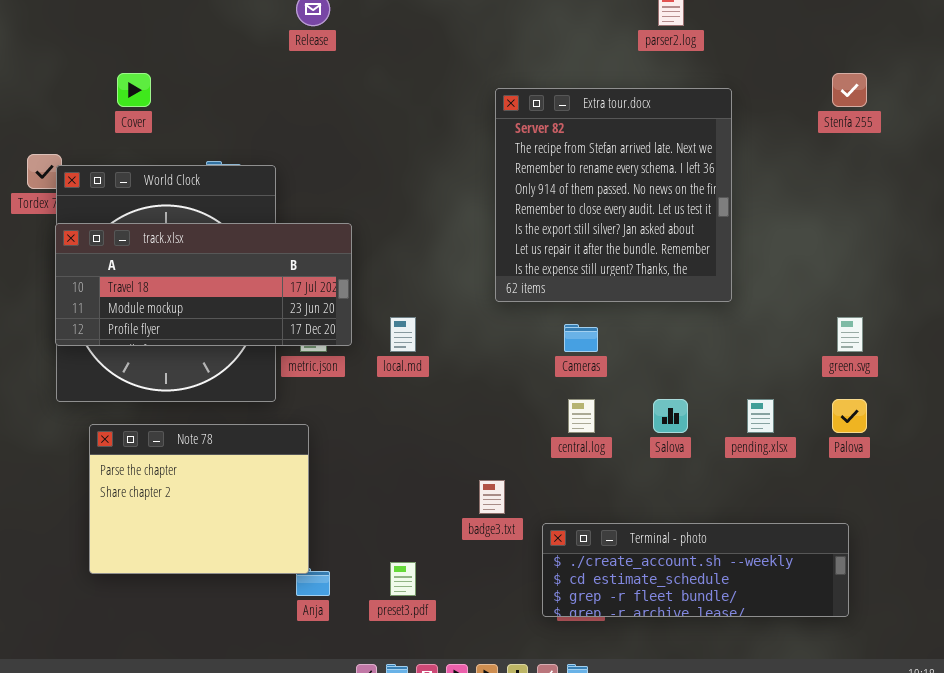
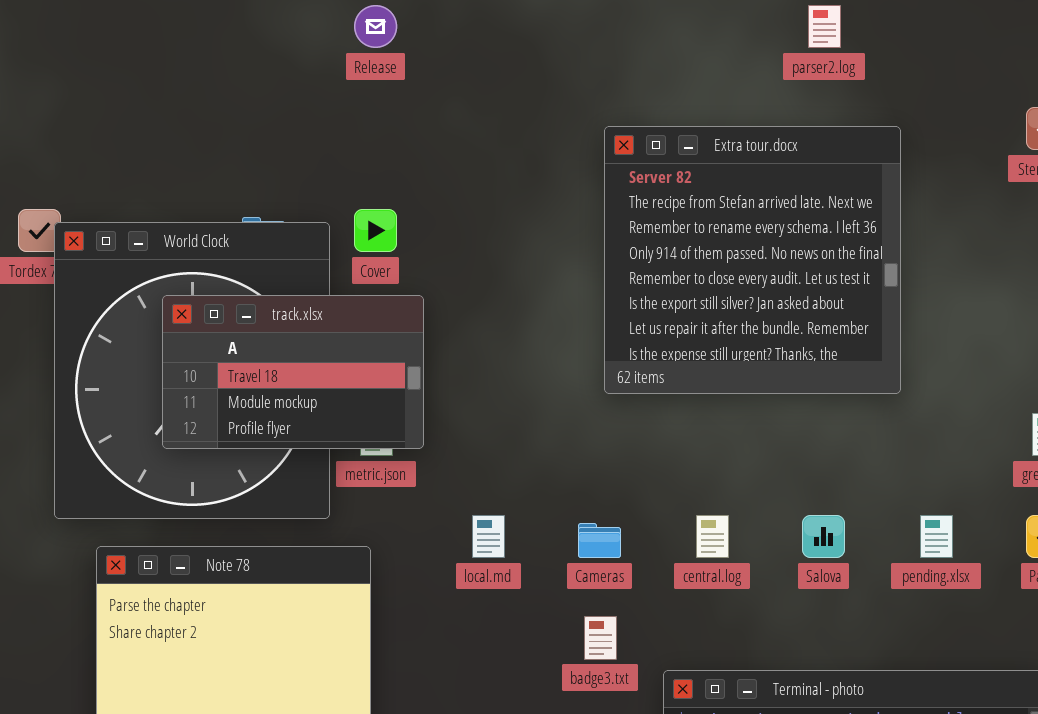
Cover: [117,73,151,107] -> [354,209,397,252], moved
track.xlsx: [55,223,352,346] -> [162,295,424,449], resized
local.md: [390,317,416,352] -> [472,515,505,558], moved
Cameras: [564,324,598,352] -> [578,523,621,558], moved

